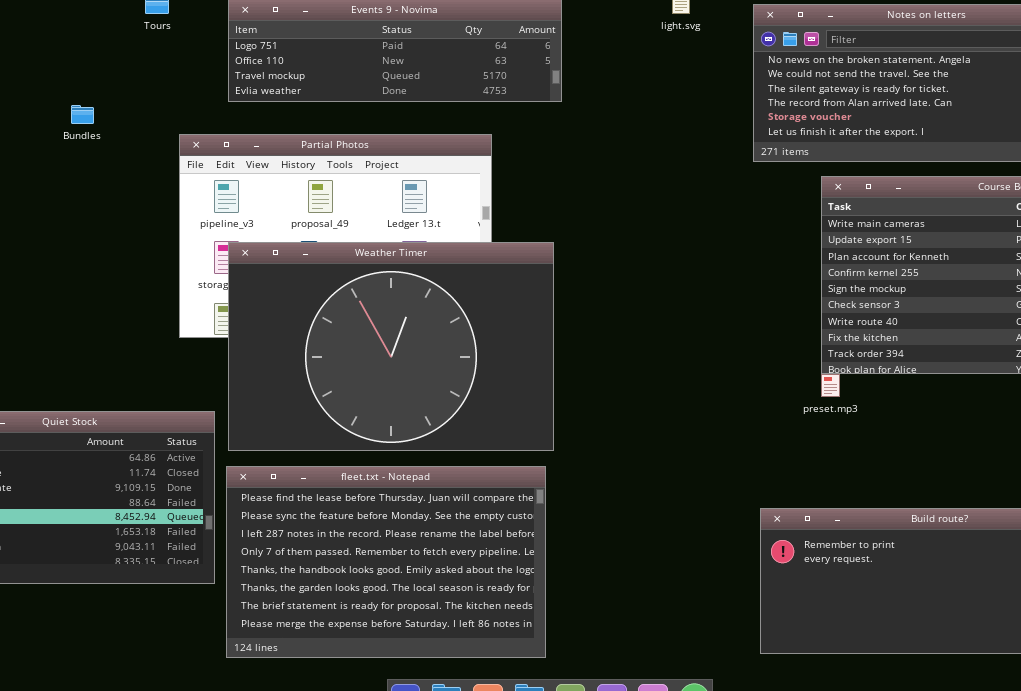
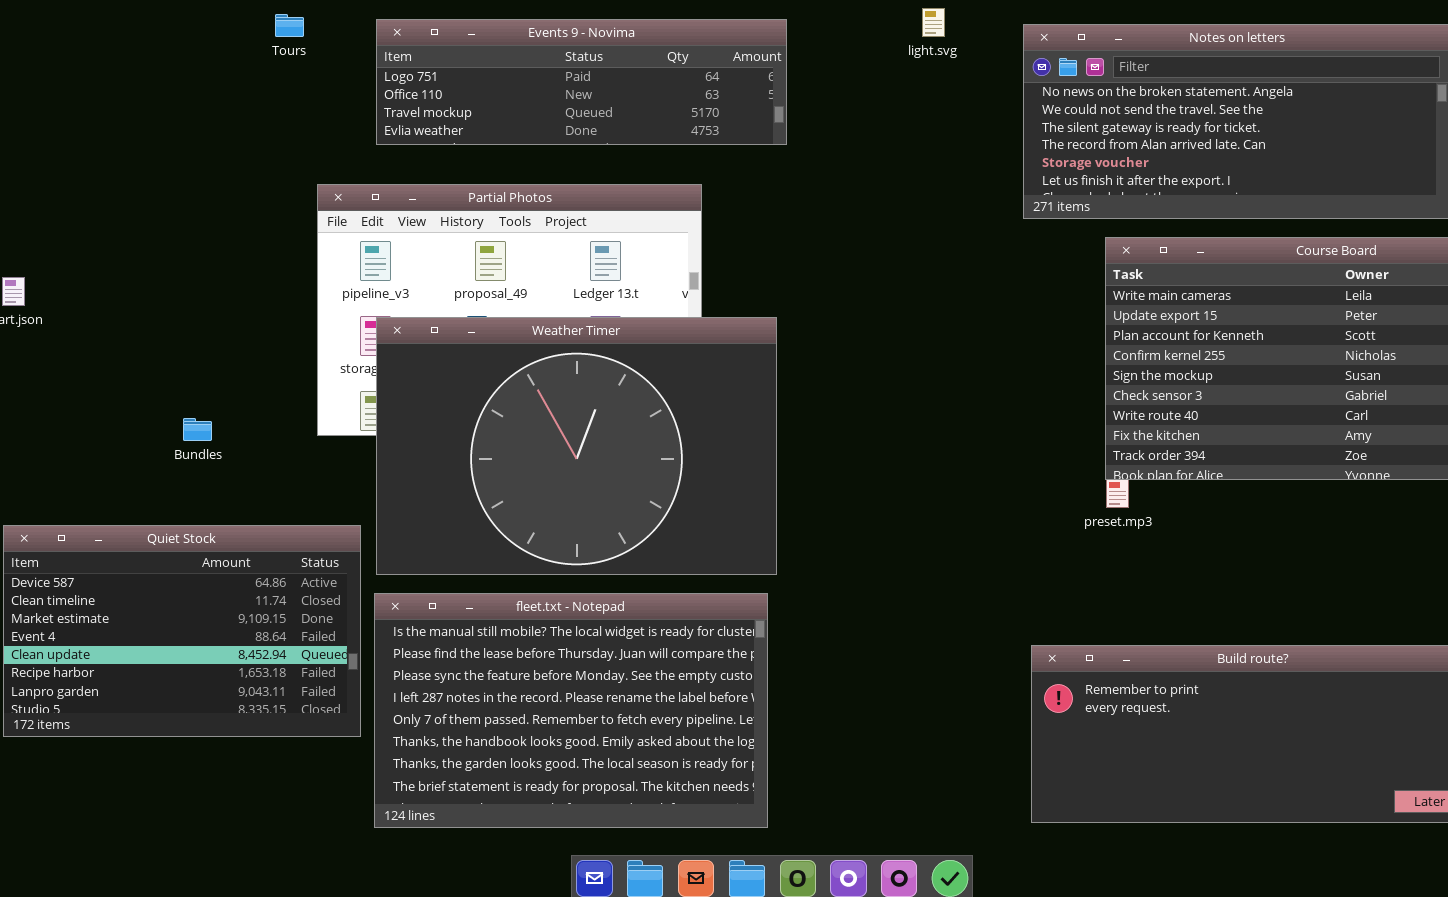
Bundles: [71,105,94,124] -> [183,418,212,441], moved
fleet.txt - Notepad: [226,466,546,658] -> [374,593,768,828], scrolled up 1 row

